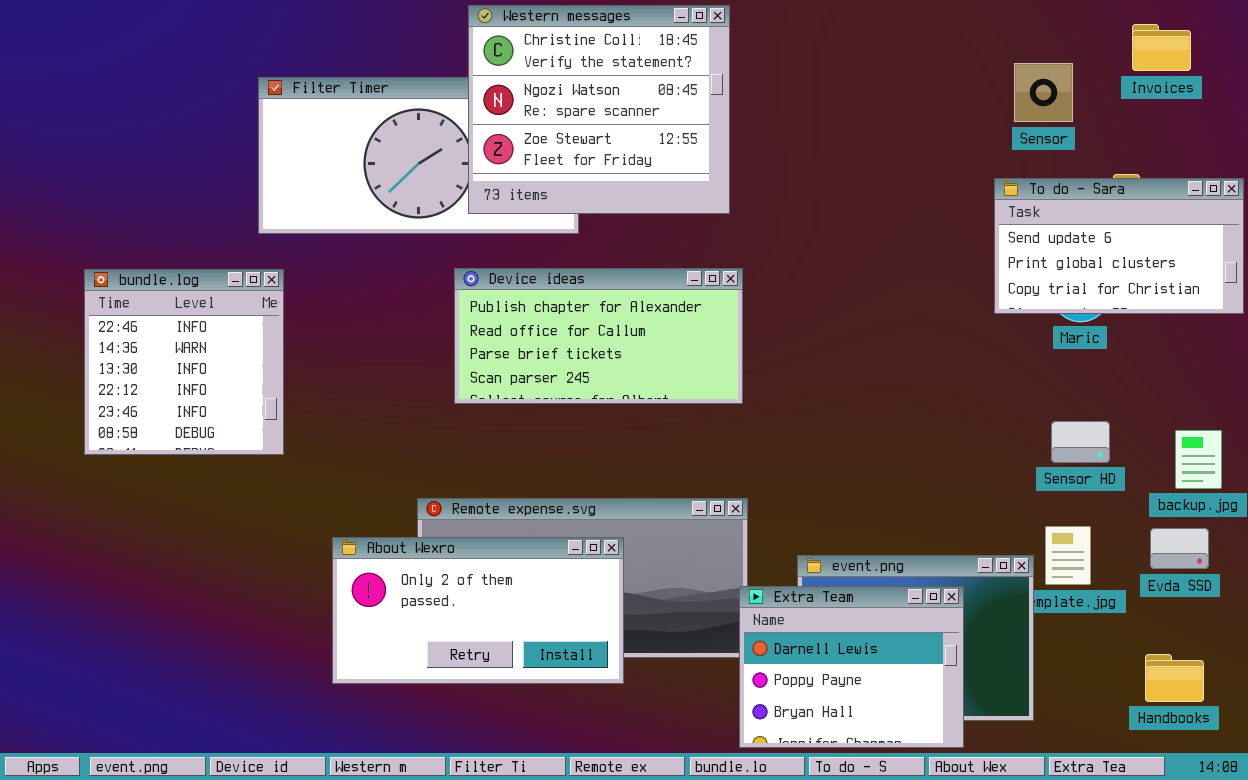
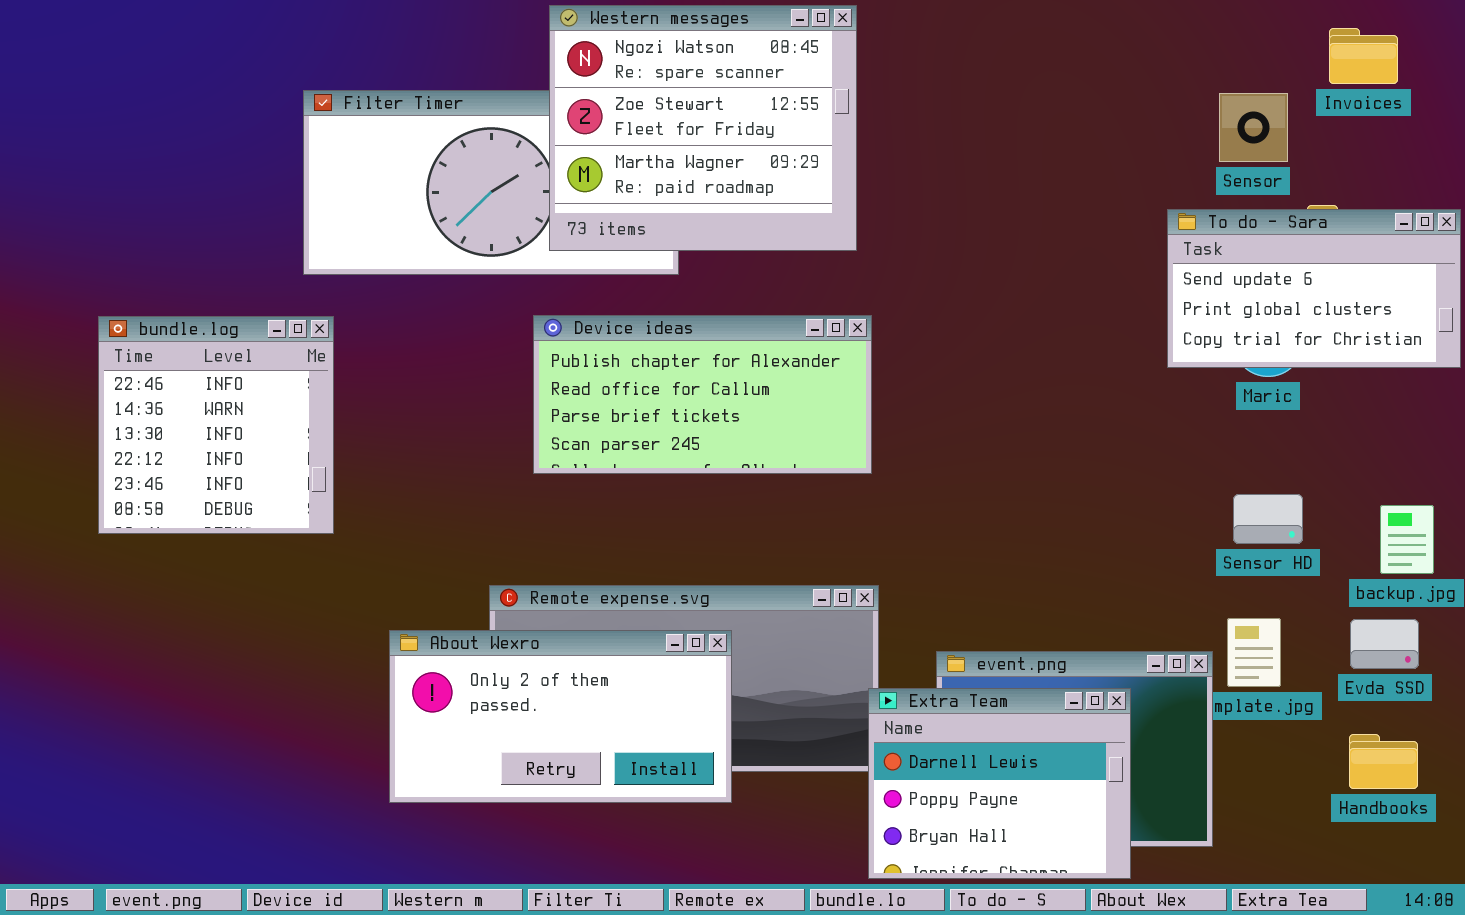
Western messages: [468,5,730,214] -> [549,5,857,251], scrolled down 1 row
Sensor: [1014,63,1073,122] -> [1219,93,1288,162], moved
Handbooks: [1145,654,1204,702] -> [1349,734,1418,789], moved

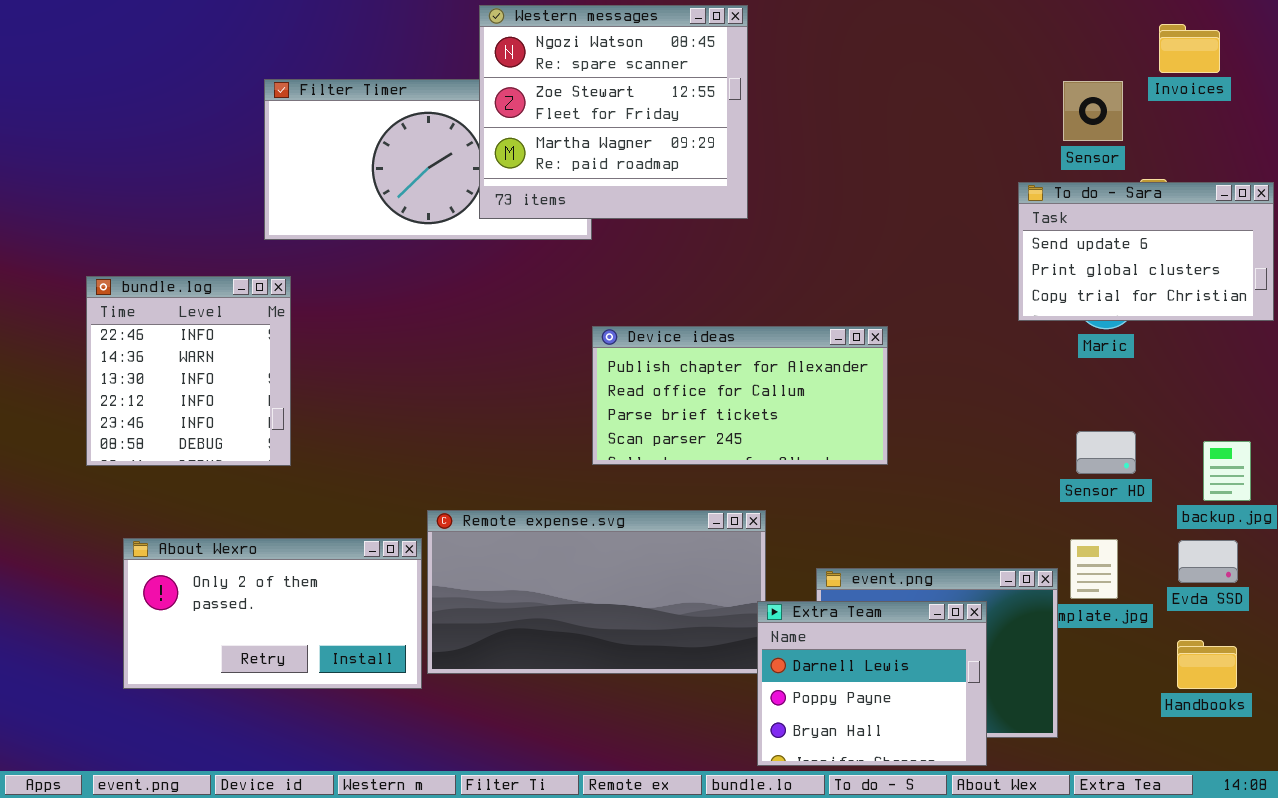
Device ideas: [533,315,872,474] -> [592,326,888,465], moved
About Wexro: [389,630,732,803] -> [123,538,422,689], moved

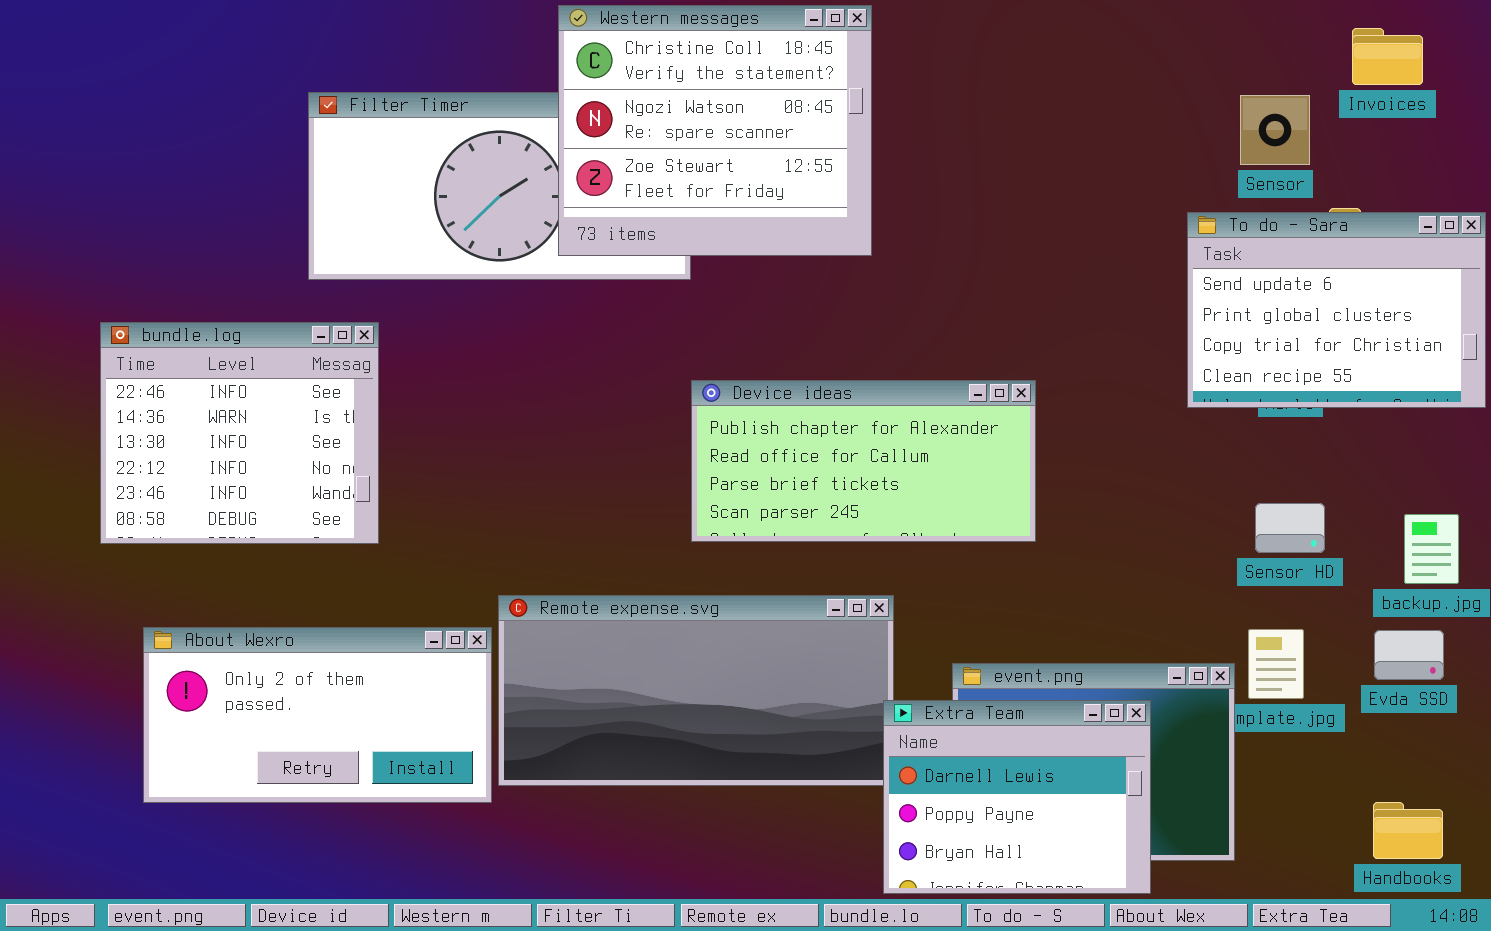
Western messages: [479,5,748,219] -> [558,5,872,256], scrolled up 1 row
To do - Sara: [1018,182,1274,321] -> [1187,212,1486,408], resized
bundle.log: [86,276,291,466] -> [100,322,379,544], resized
Handbooks: [1177,640,1237,689] -> [1373,802,1443,859], moved

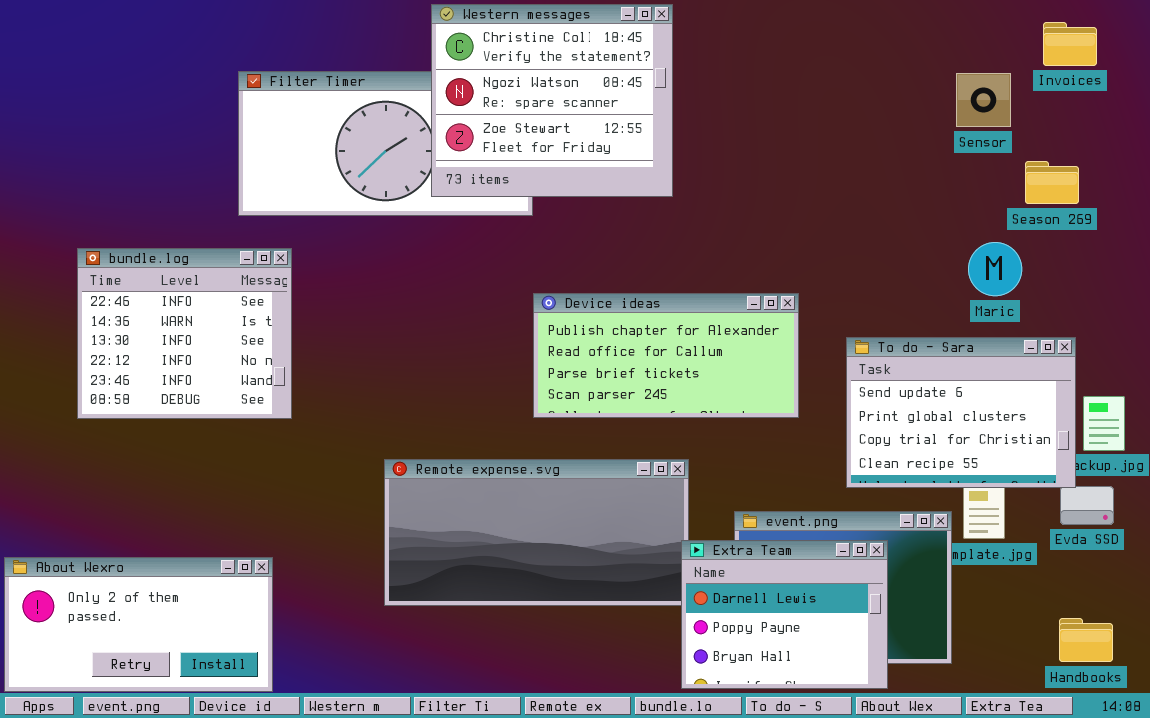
To do - Sara: [1187,212,1486,408] -> [846,337,1076,488], moved
About Wexro: [143,627,492,803] -> [4,557,273,692], moved

